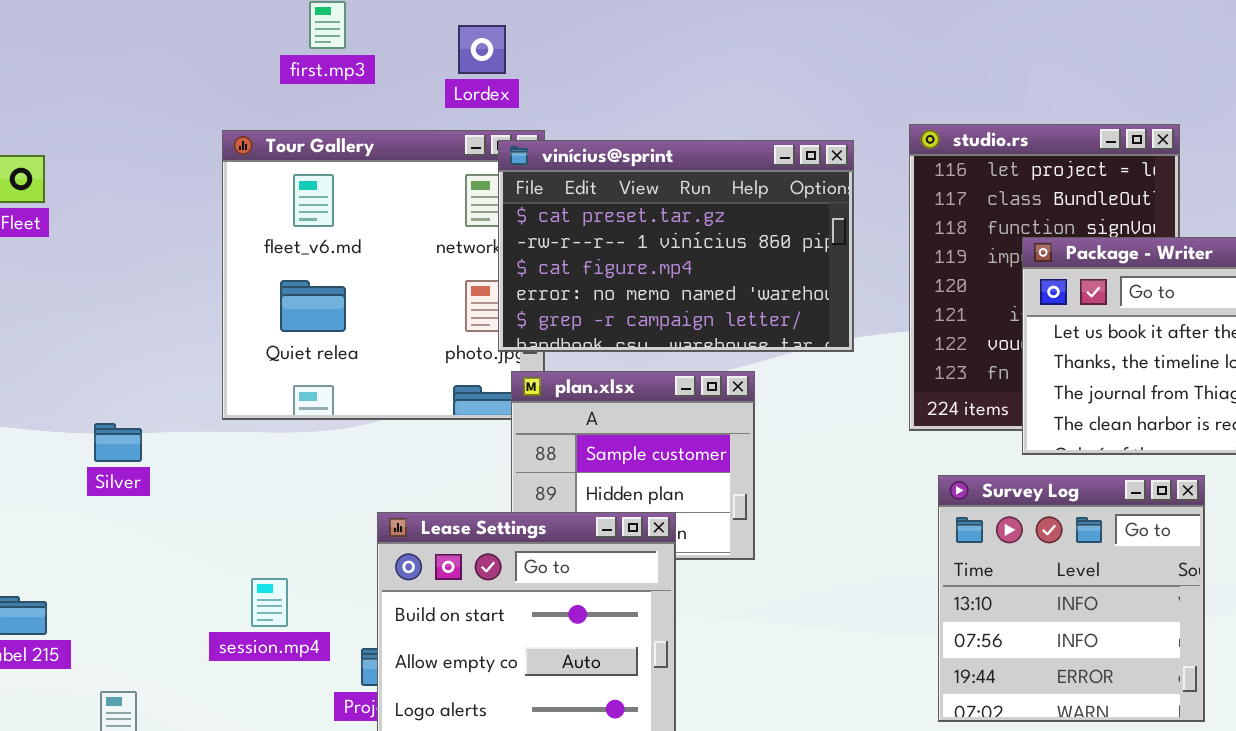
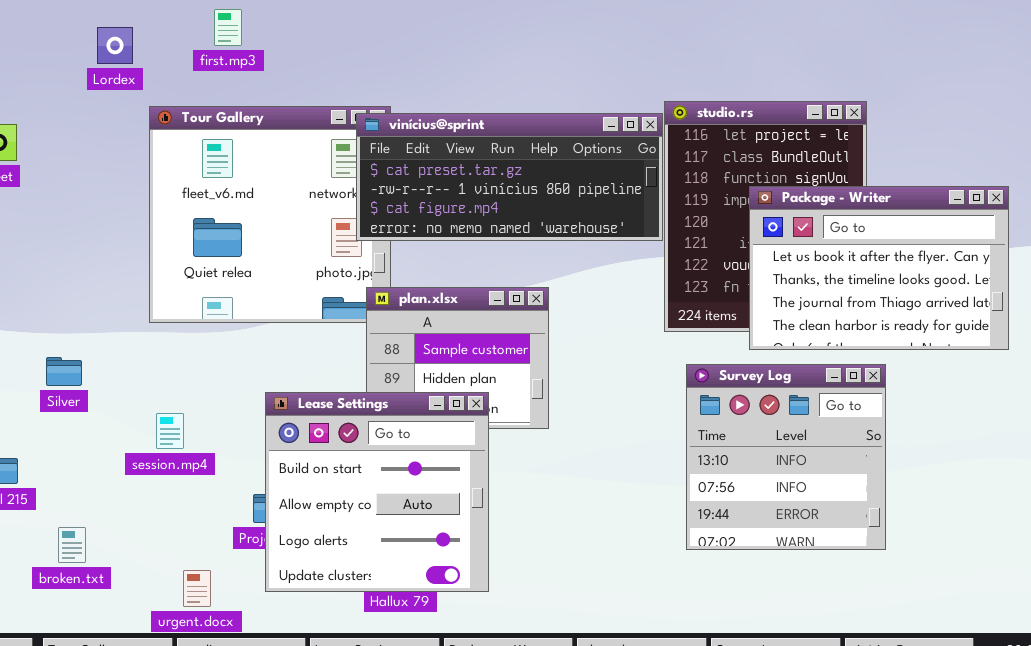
Lordex: [458,25,506,74] -> [97,27,133,64], moved
vinícius@sprint: [498,140,854,352] -> [356,113,663,241], resized
Silver: [94,423,142,462] -> [46,357,82,386], moved
session.mp4: [251,578,288,627] -> [156,413,184,449], moved

